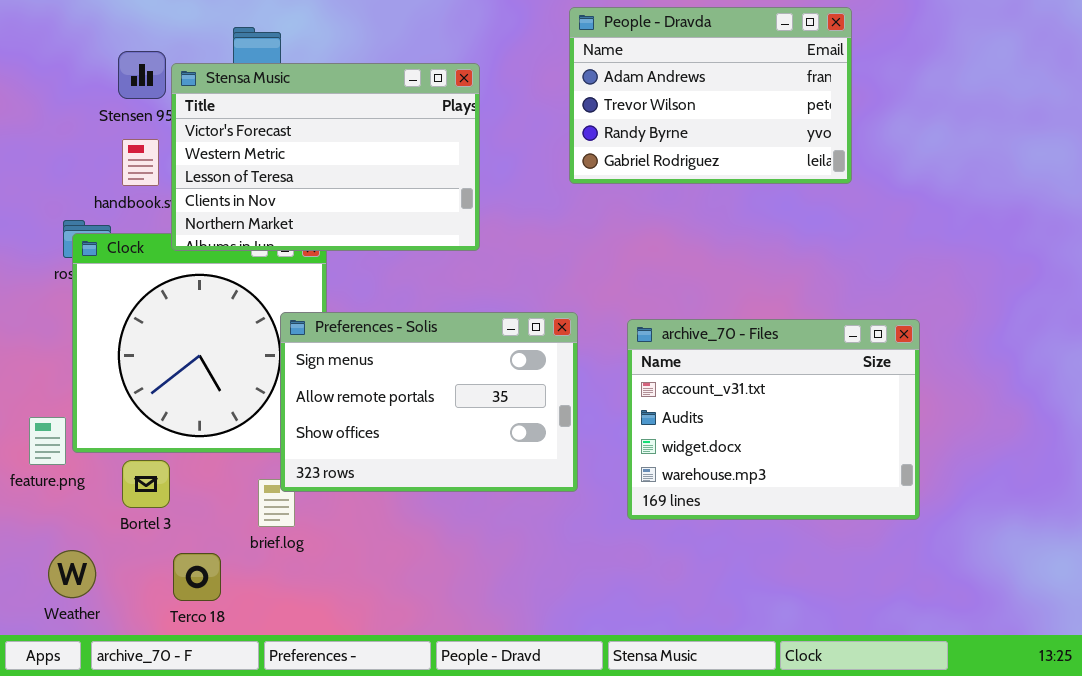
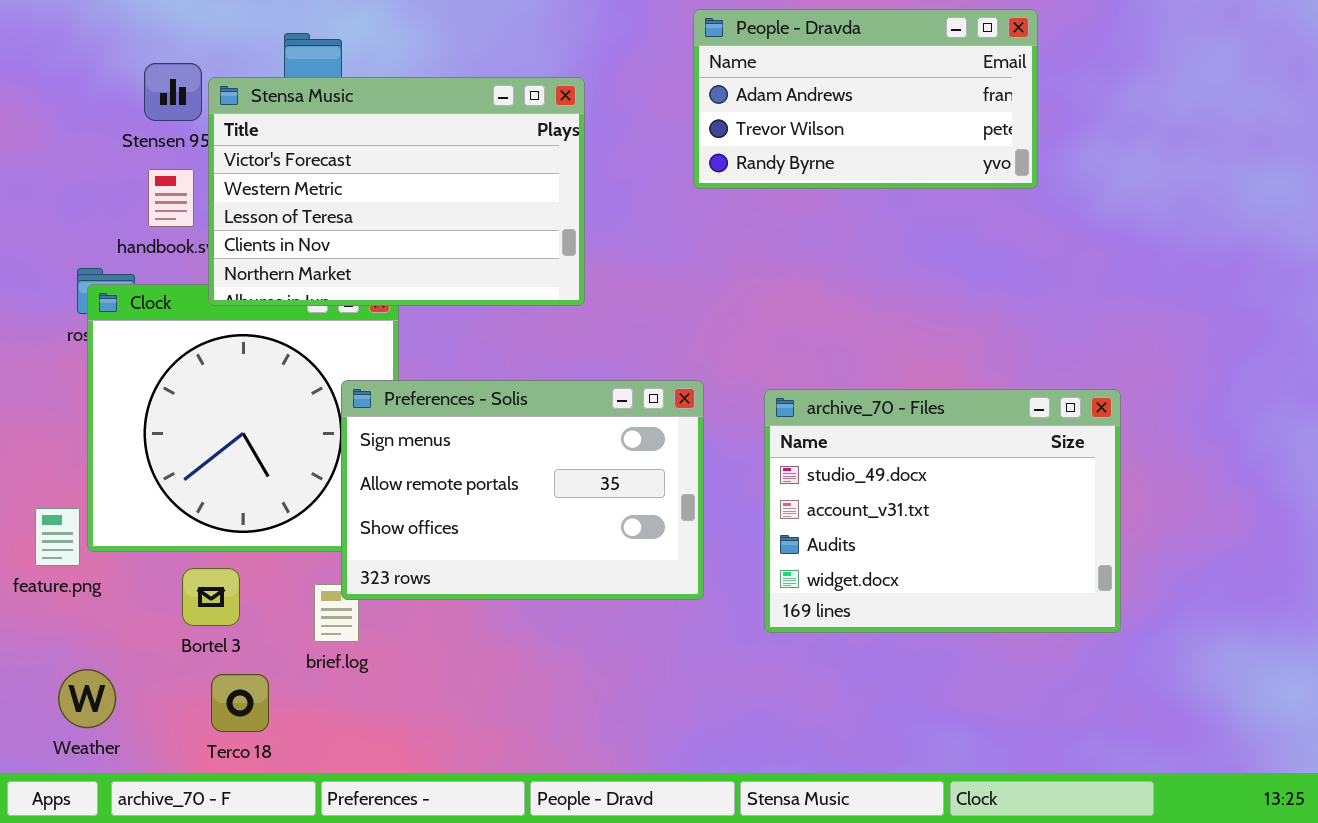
People - Dravda: [569,7,852,184] -> [693,9,1038,189], resized
archive_70 - Files: [627,319,920,520] -> [764,389,1121,633], scrolled up 1 row
Bortel 3: [122,460,170,508] -> [182,568,240,626], moved

